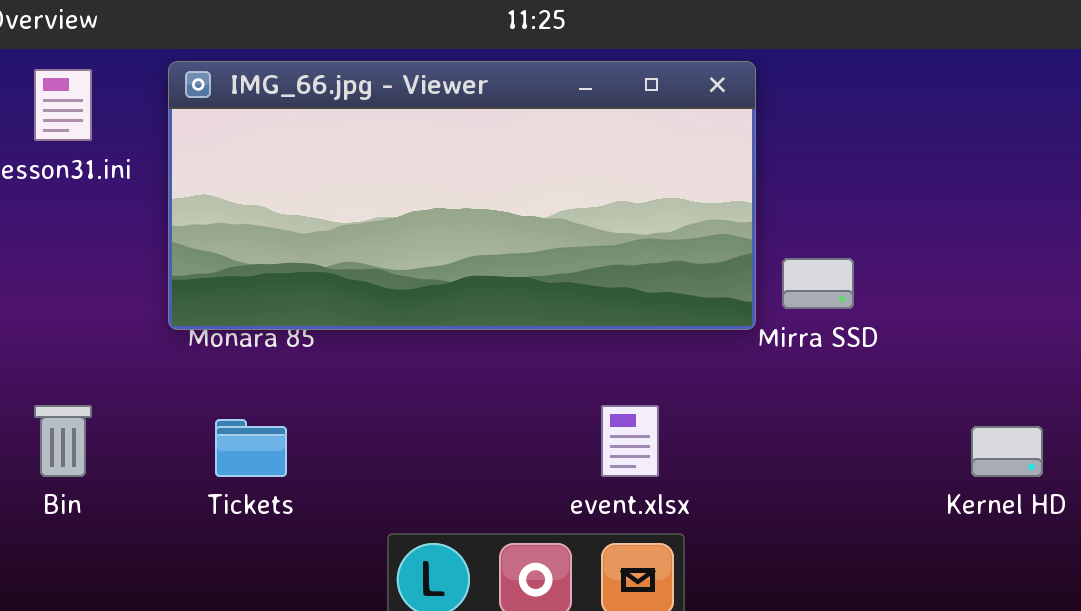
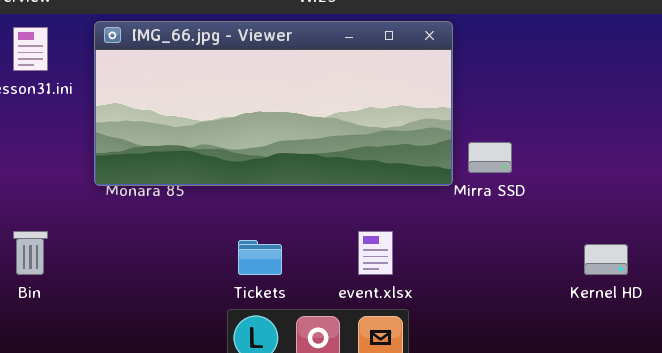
Tickets: [215,419,287,477] -> [238,240,282,275], moved

